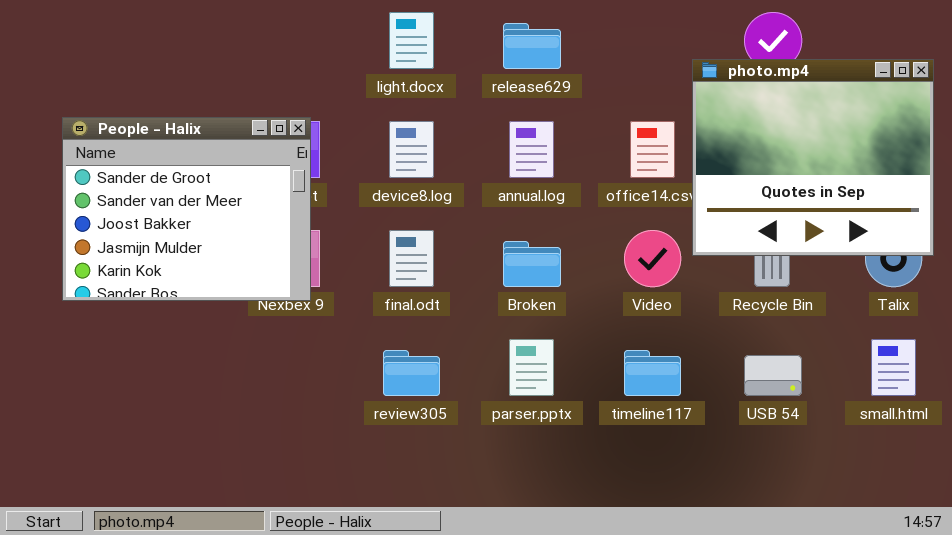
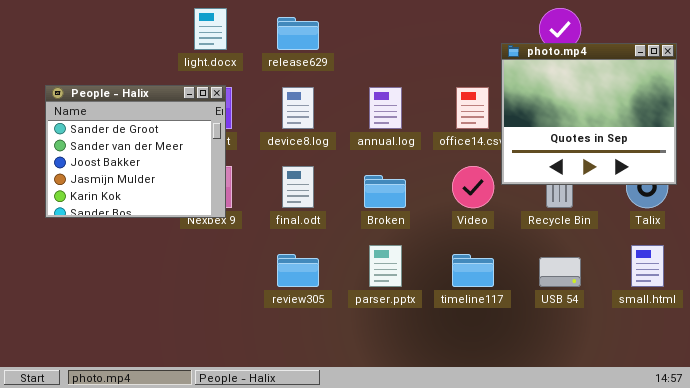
light.docx: [389,12,434,69] -> [194,8,227,50], moved
release629: [503,23,561,69] -> [277,17,319,50], moved

